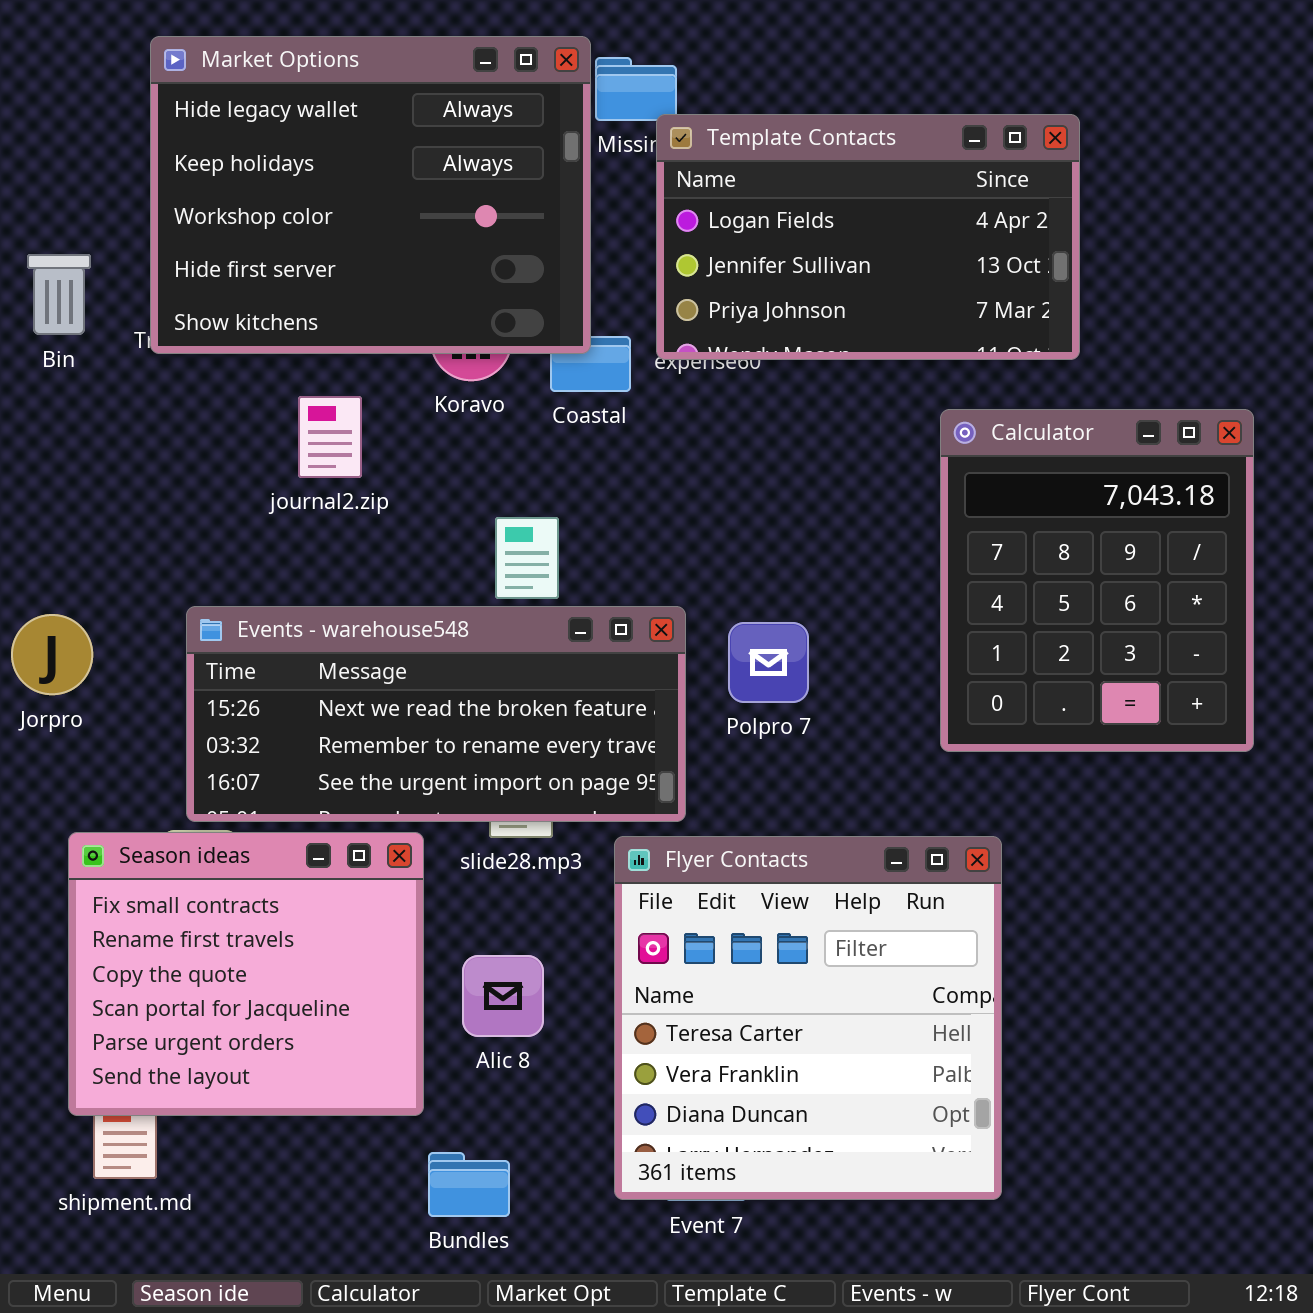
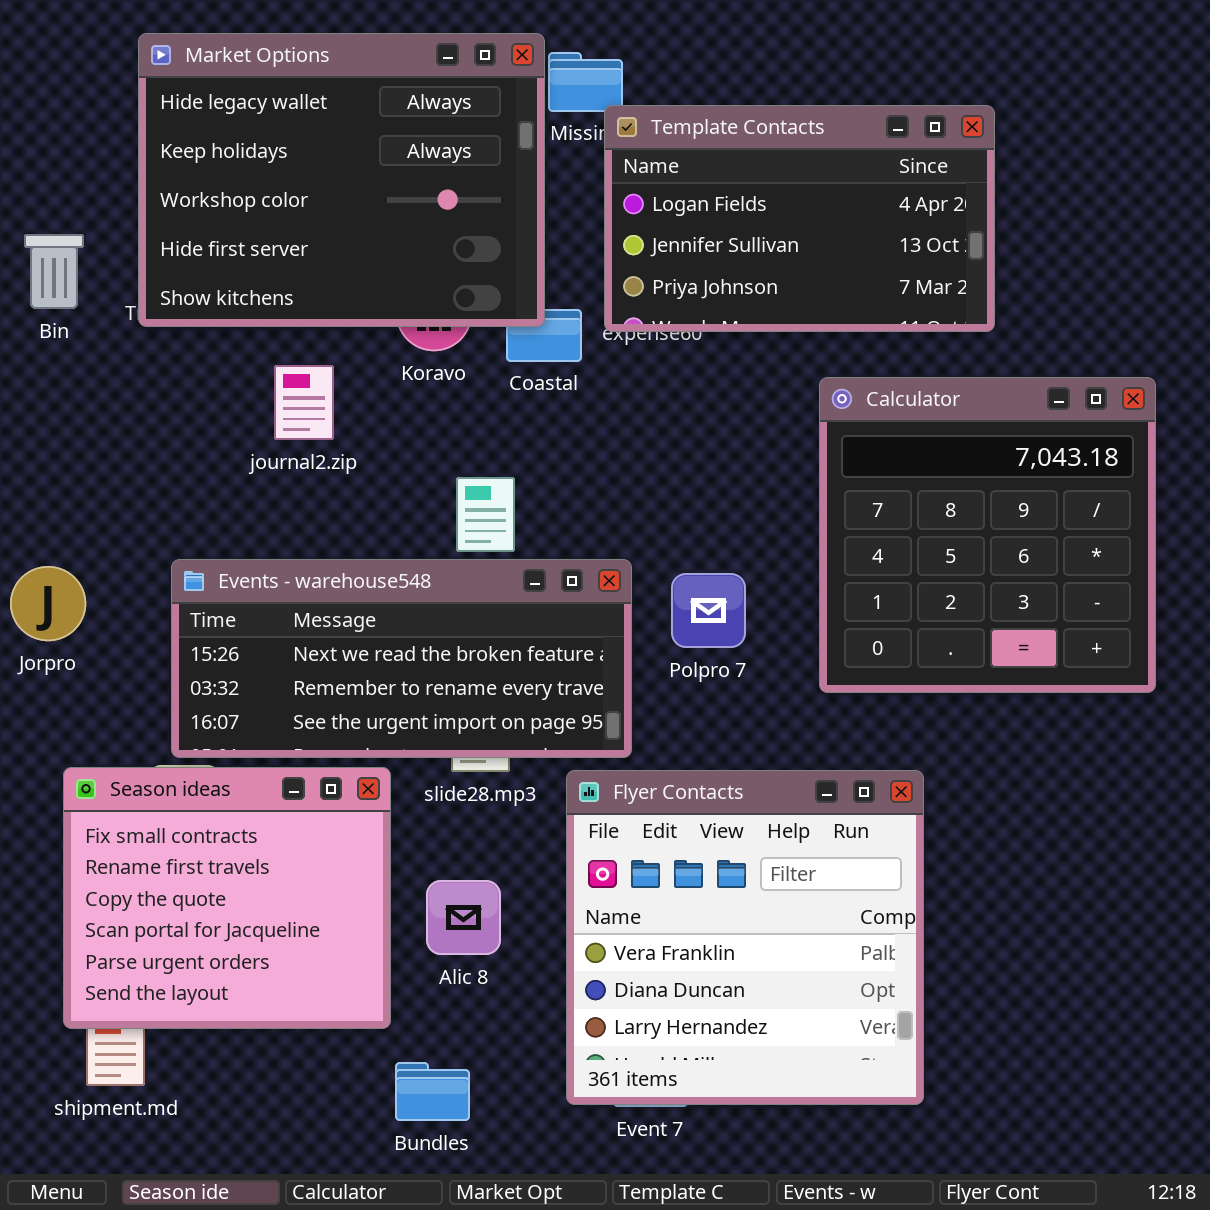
Calculator: [940,409,1254,752] -> [819,377,1156,693], resized
Flyer Contacts: [614,836,1002,1200] -> [566,770,924,1105], scrolled down 1 row

